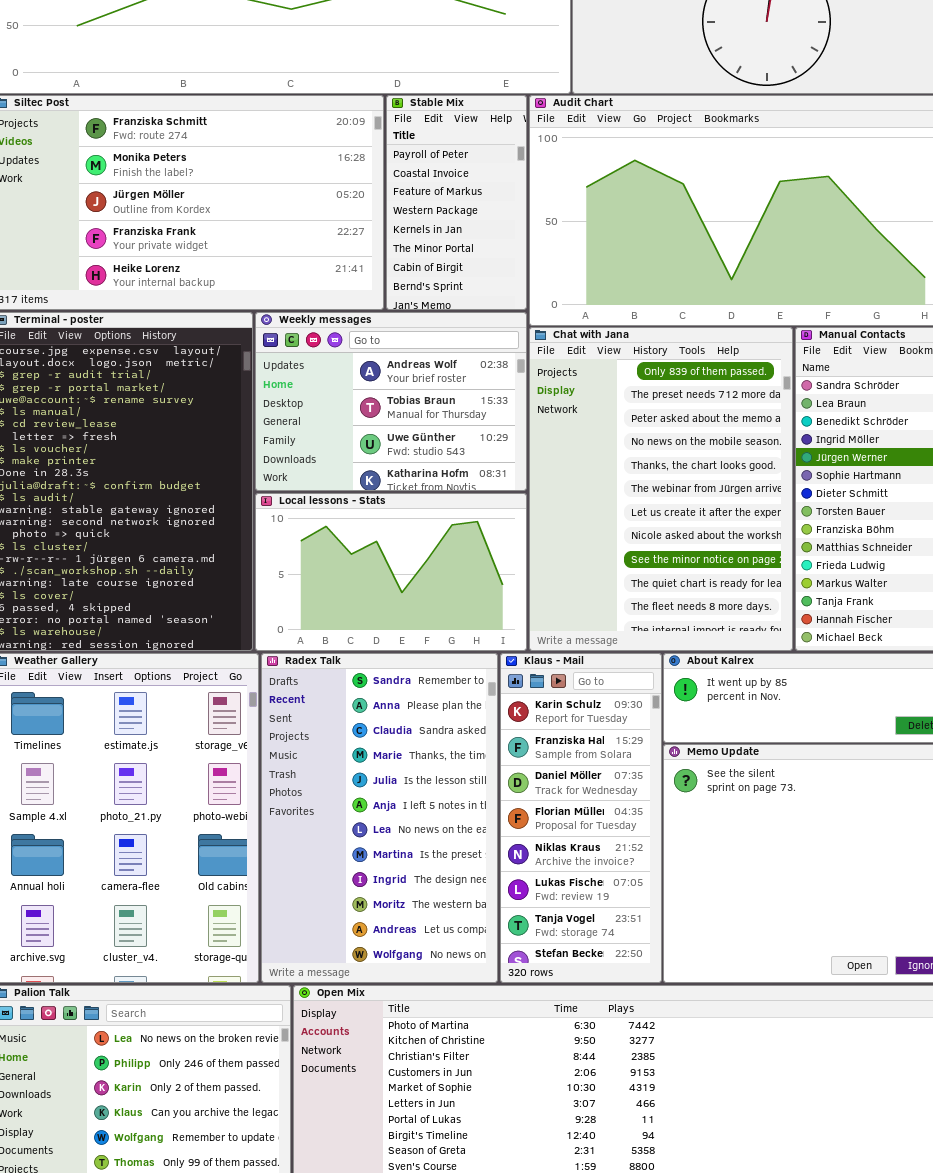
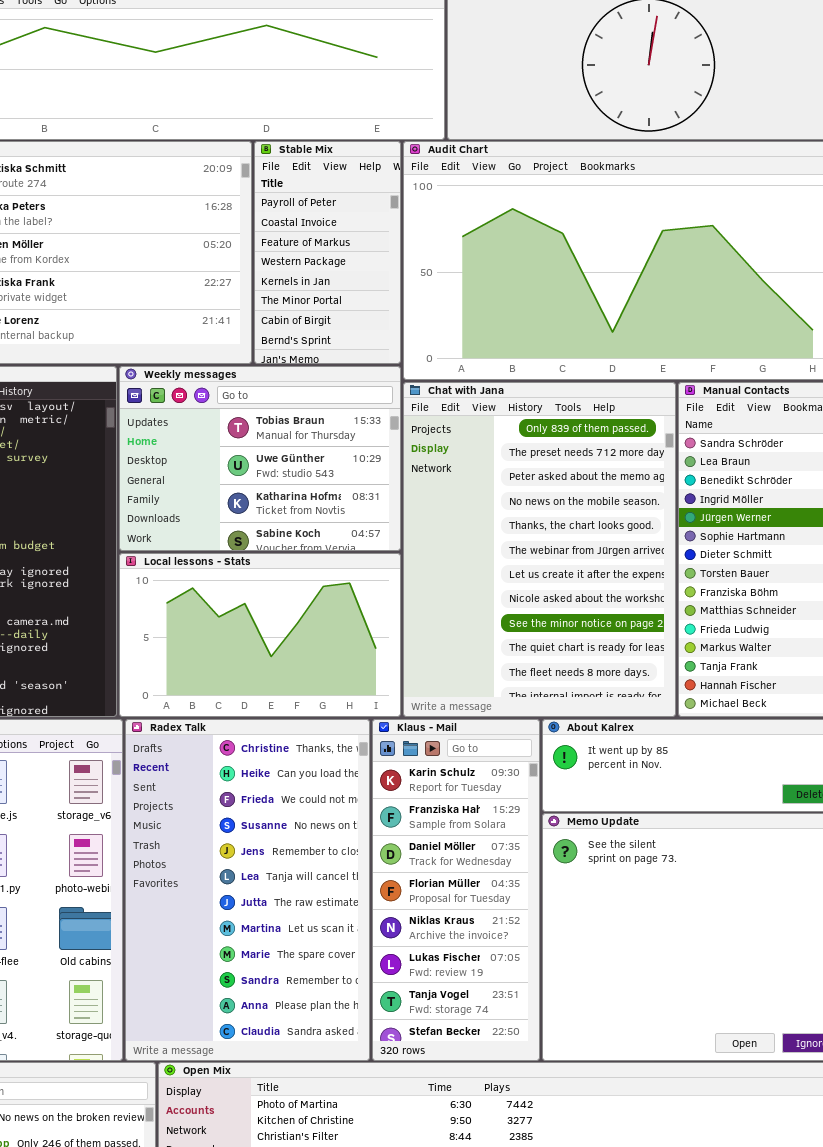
Weekly messages: [255,312,527,491] -> [119,366,401,551], scrolled down 1 row
Radex Talk: [261,653,498,983] -> [125,719,370,1061], scrolled up 9 rows

